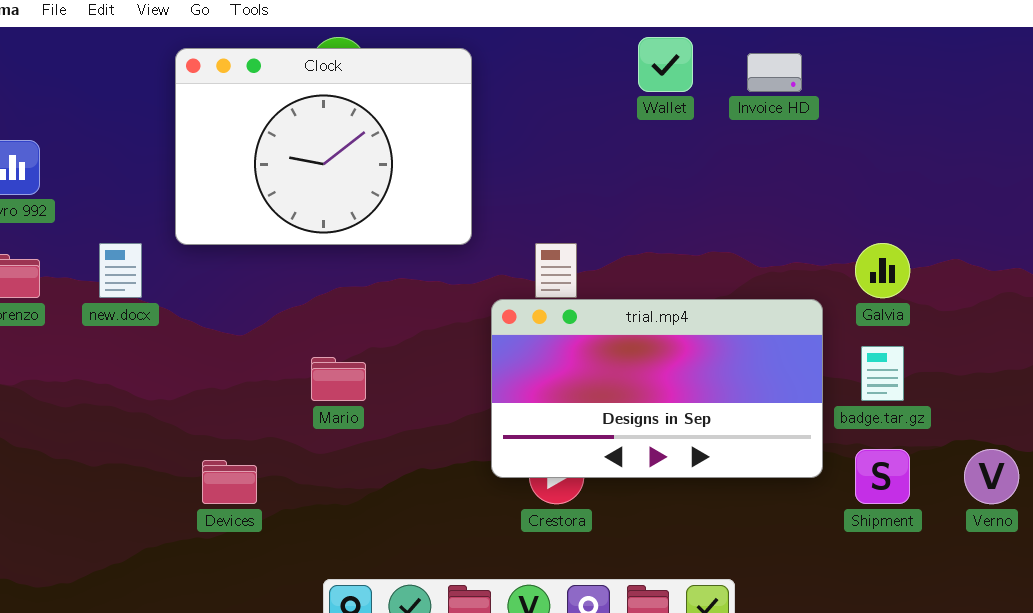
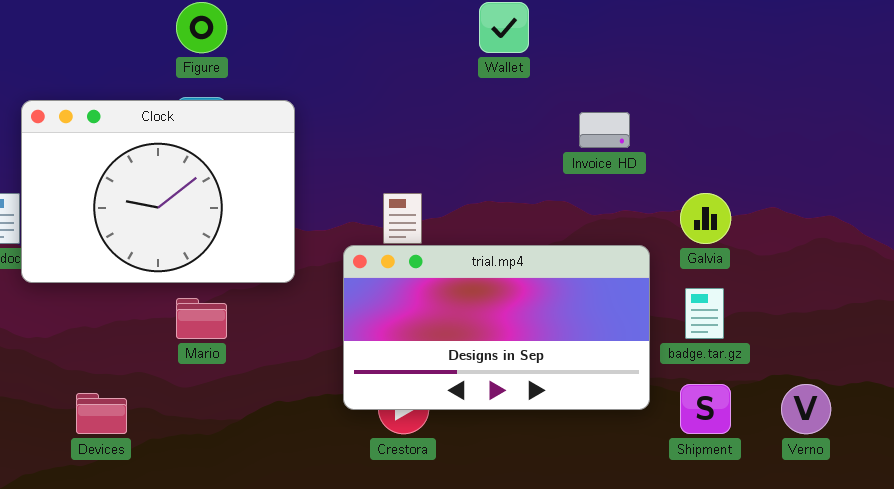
Clock: [175,48,472,245] -> [21,100,295,283], moved
Invoice HD: [747,53,802,92] -> [579,112,630,148], moved

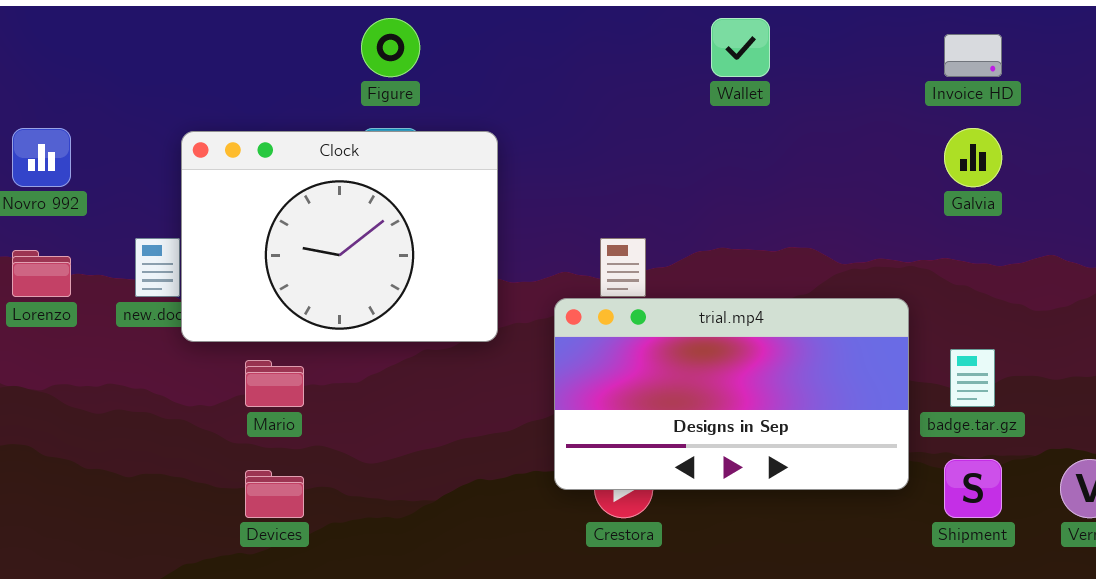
Invoice HD: [579,112,630,148] -> [944,34,1002,77], moved
Galvia: [680,193,731,244] -> [944,128,1002,187], moved
Mario: [176,298,227,339] -> [245,360,304,407], moved

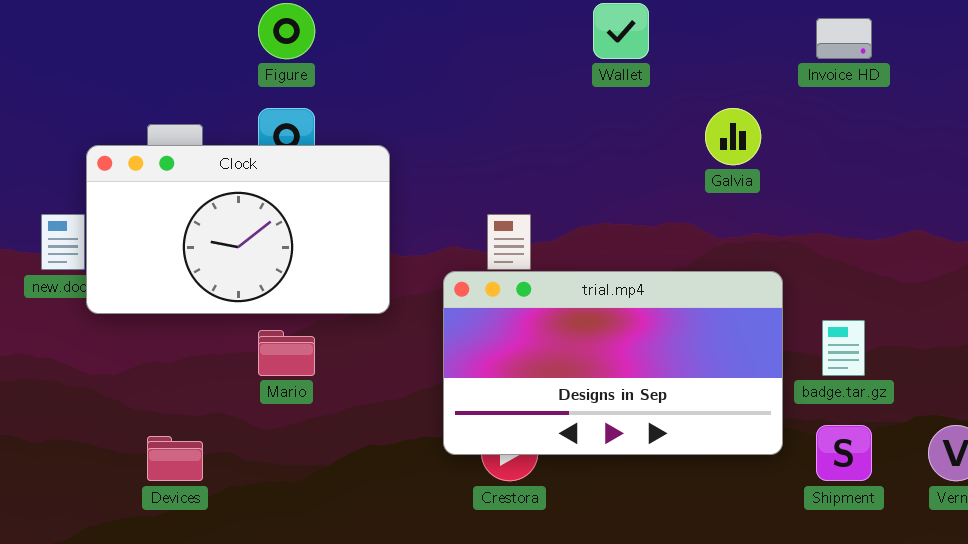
Galvia: [944,128,1002,187] -> [705,108,761,165], moved
Clock: [181,131,498,342] -> [86,145,390,314], resized
Mario: [245,360,304,407] -> [258,330,315,376], moved

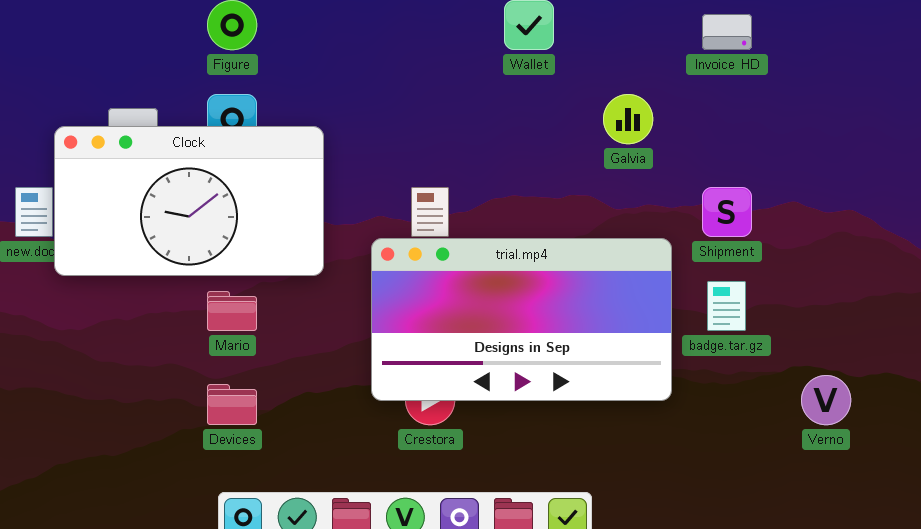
Shipment: [816,425,872,481] -> [702,187,752,237], moved
Devices: [147,436,203,481] -> [207,384,257,425], moved

